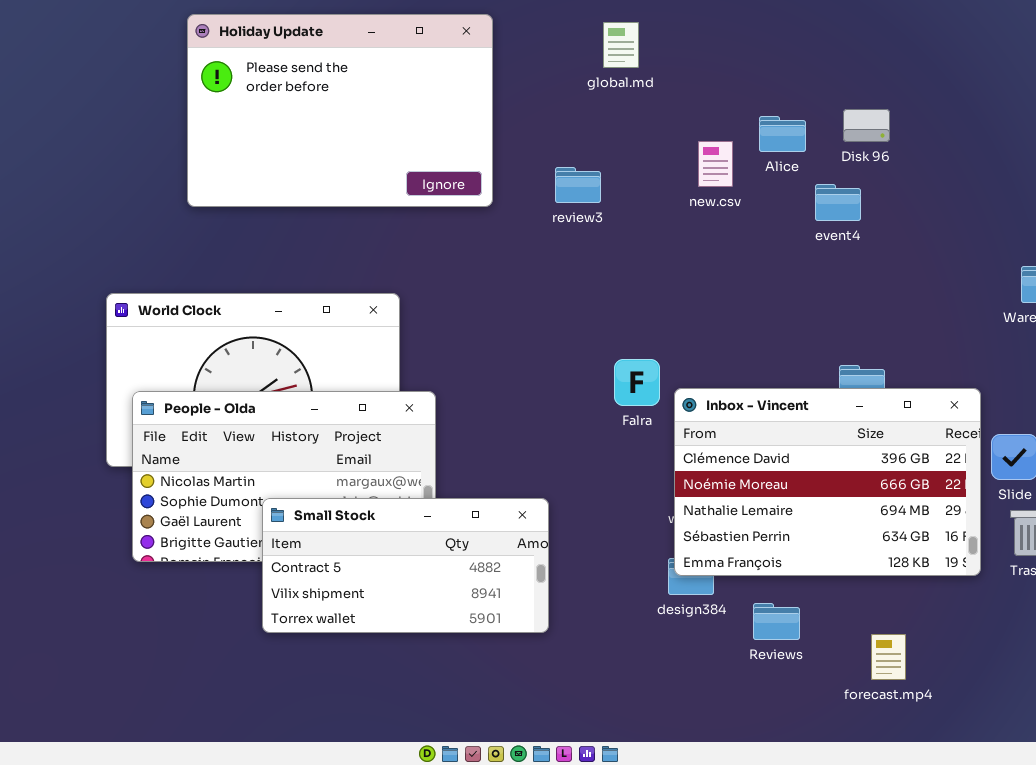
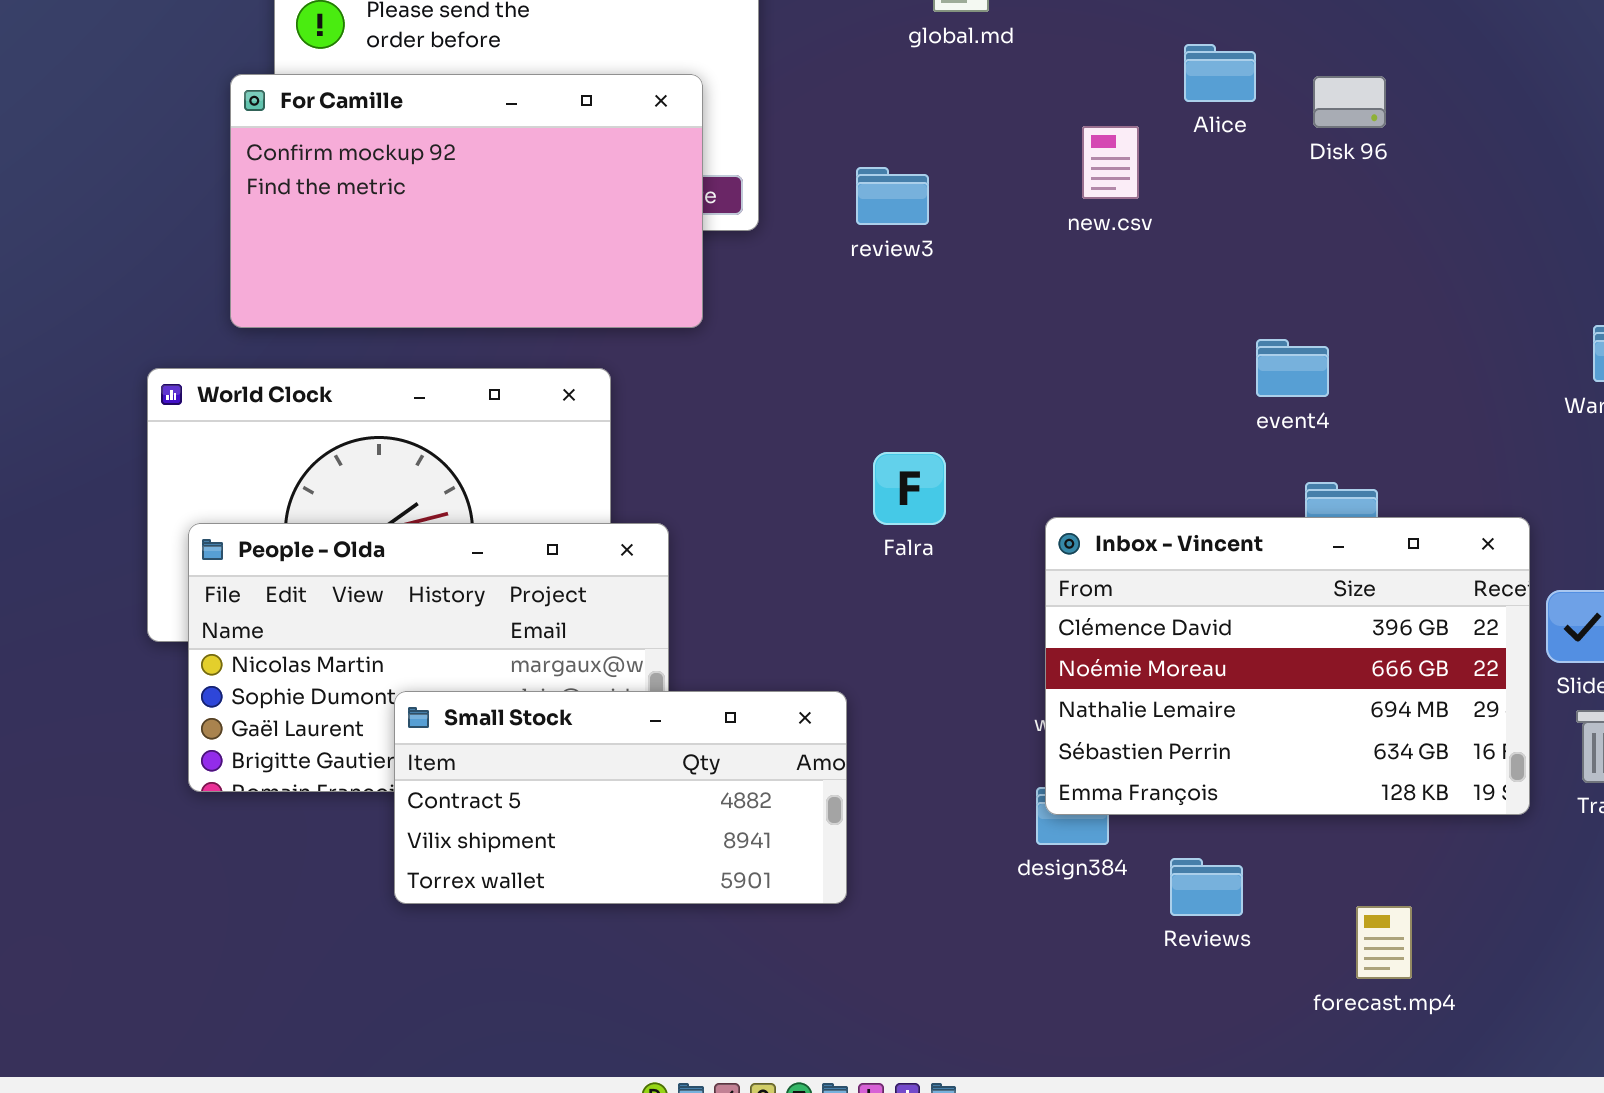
For Camille: none -> [230,74,703,328], opened
Alice: [759,116,806,152] -> [1184,44,1256,102], moved
event4: [815,184,861,221] -> [1256,339,1329,397], moved
Falra: [614,359,660,406] -> [873,452,946,525], moved

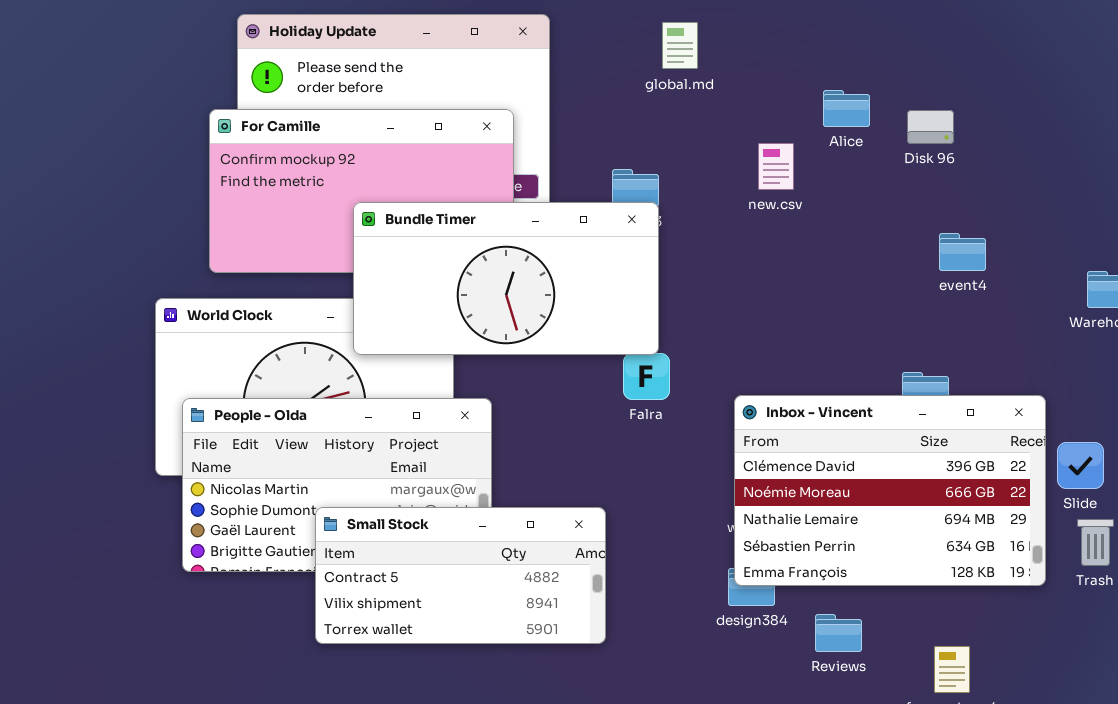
Bundle Timer: none -> [353,202,659,355], opened
event4: [1256,339,1329,397] -> [939,233,986,271], moved

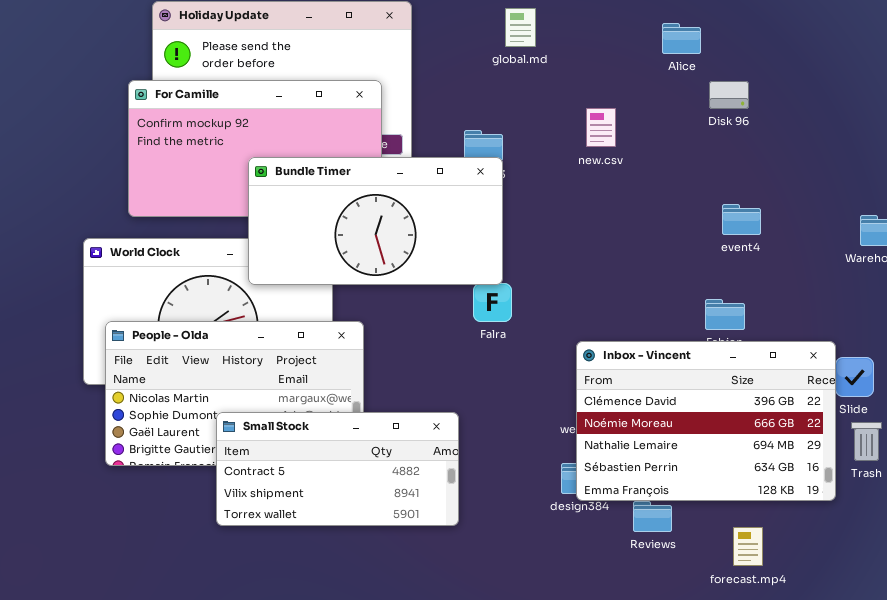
Alice: [823,90,870,127] -> [662,23,701,54], moved
event4: [939,233,986,271] -> [722,204,761,235], moved
Inbox - Vincent: [734,395,1046,586] -> [576,341,836,501], moved

